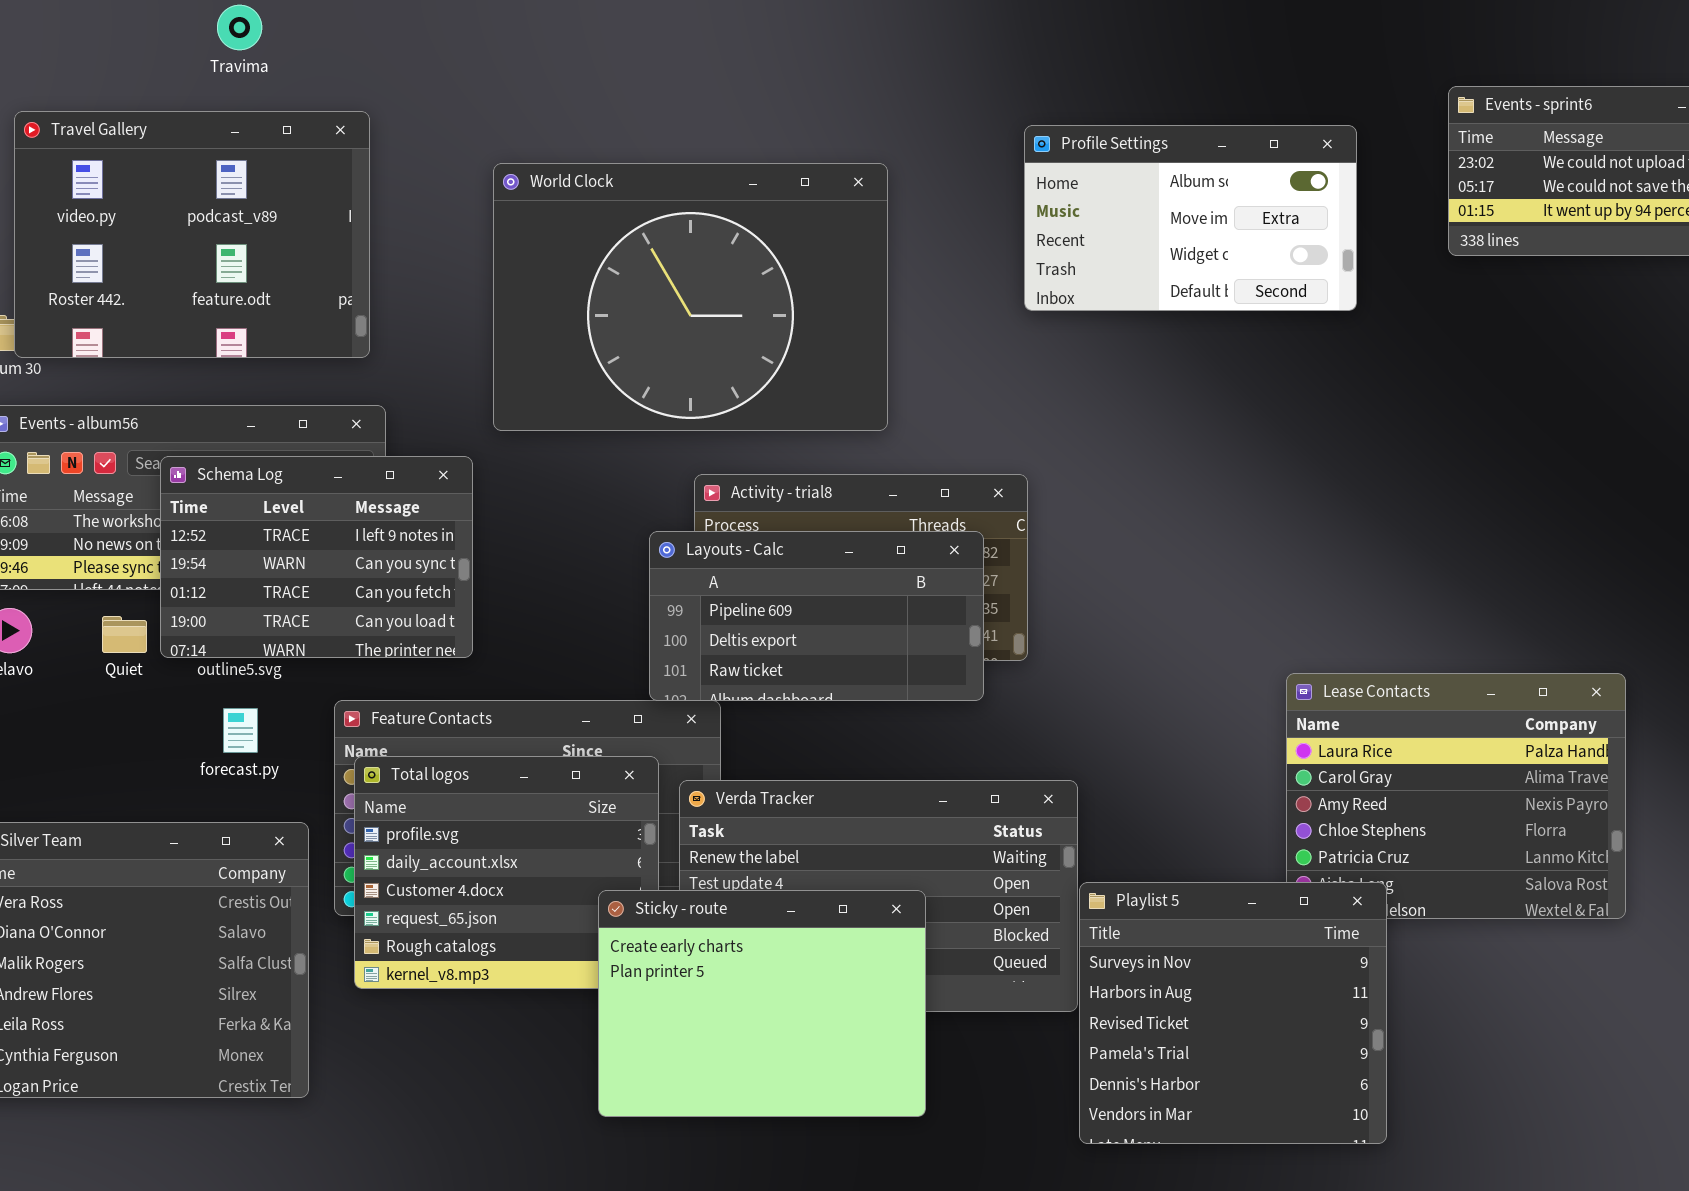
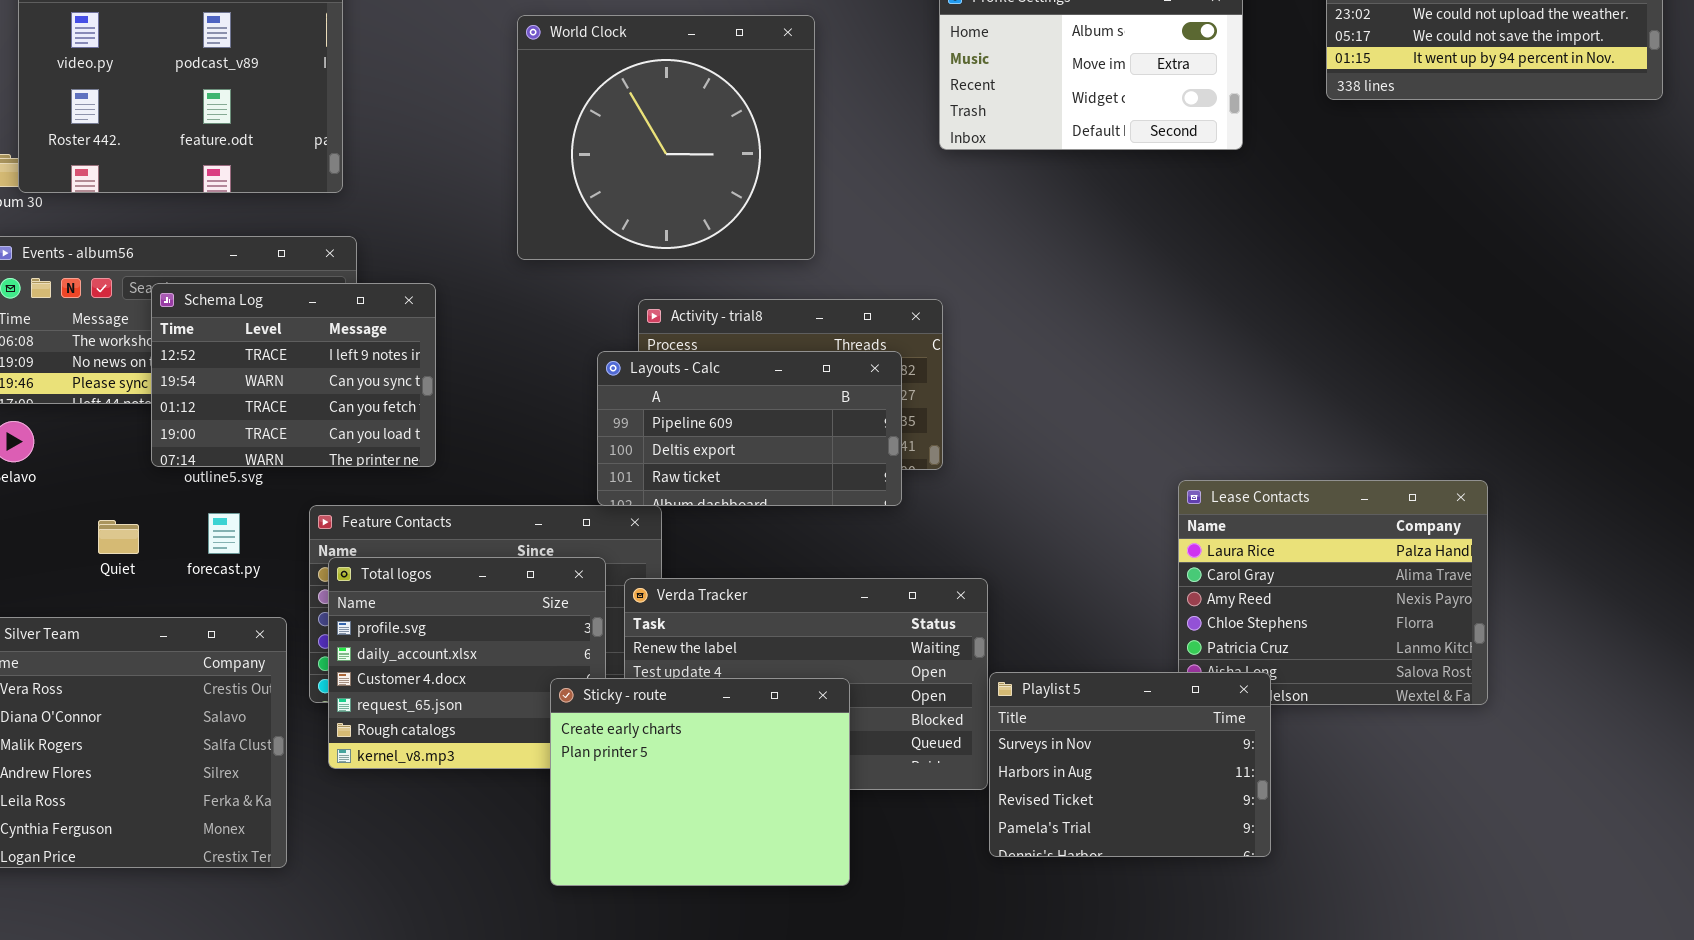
World Clock: [493,163,888,431] -> [517,15,815,260], resized
Quiet: [102,616,147,653] -> [98,520,139,554], moved
Playlist 5: [1079,882,1387,1144] -> [989,672,1271,857], resized

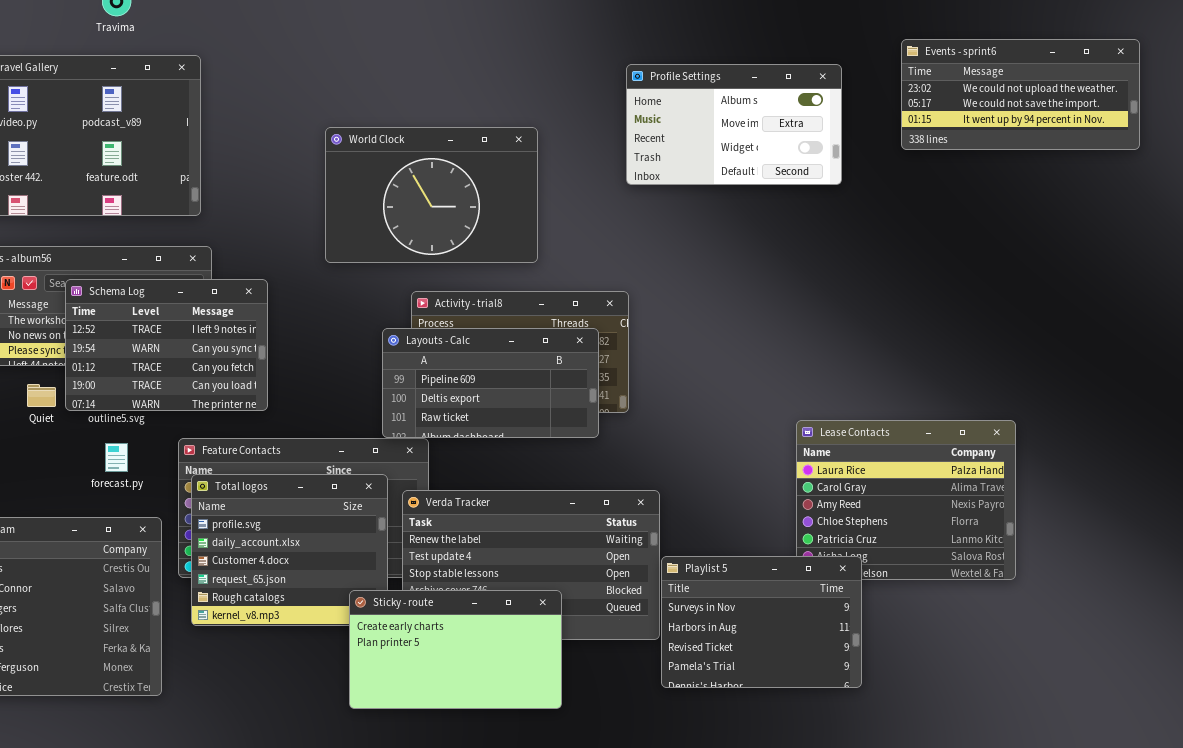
World Clock: [517,15,815,260] -> [325,127,538,263], resized
Quiet: [98,520,139,554] -> [27,384,56,407], moved
Sticky - route: [550,678,850,886] -> [349,590,562,709], resized

